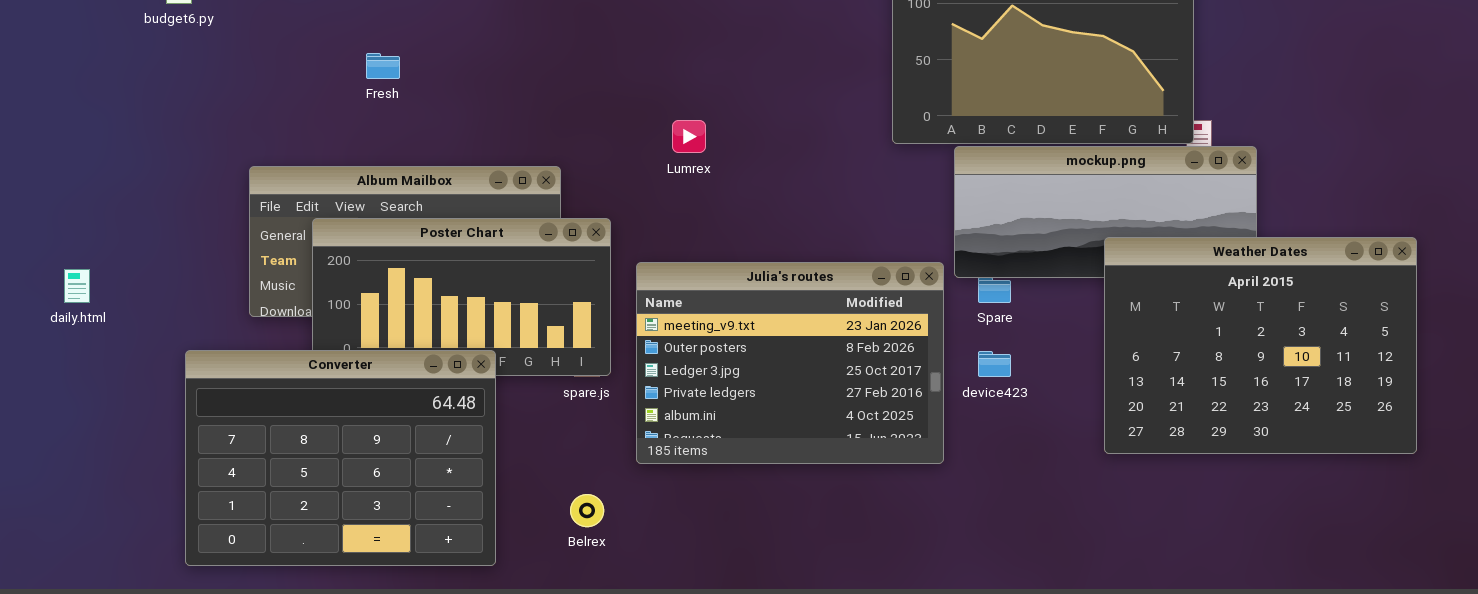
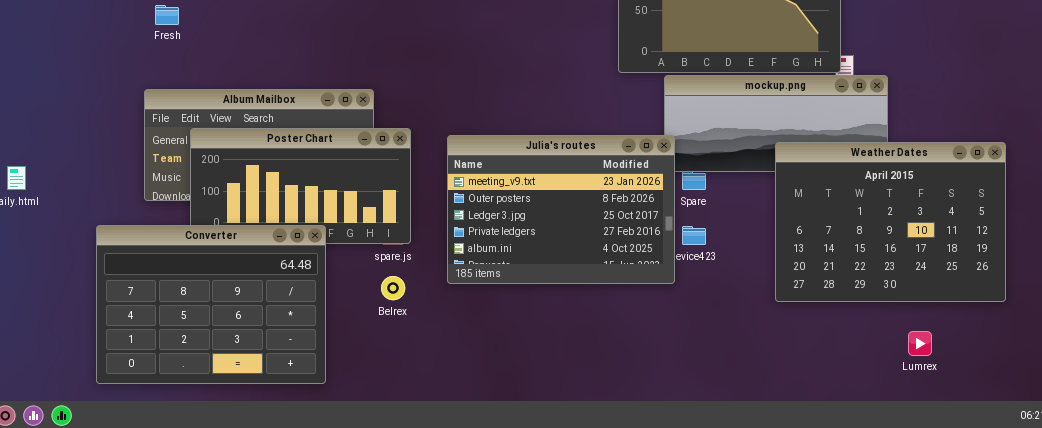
Fresh: [366,53,400,79] -> [155,5,179,25], moved
Lumrex: [672,120,706,153] -> [908,331,932,356], moved
Julia's routes: [636,262,944,464] -> [447,135,675,284], moved
Belrex: [570,494,604,527] -> [381,276,405,300], moved

